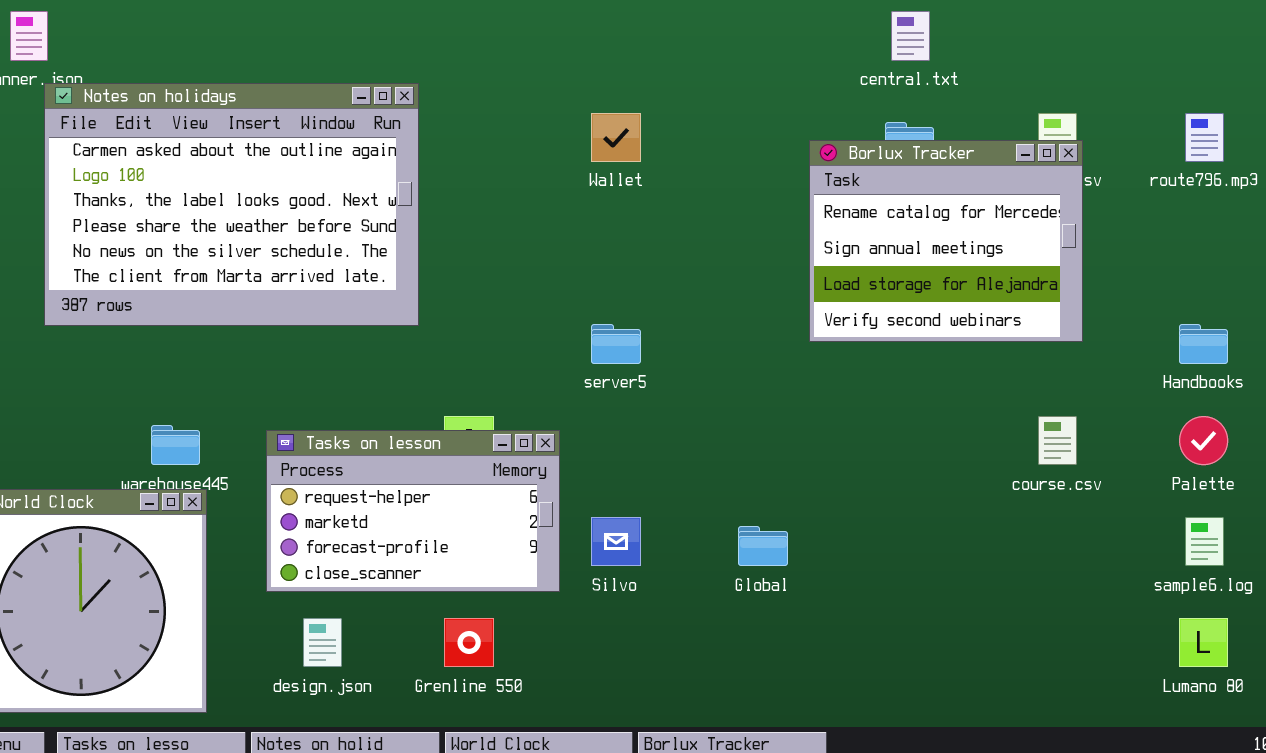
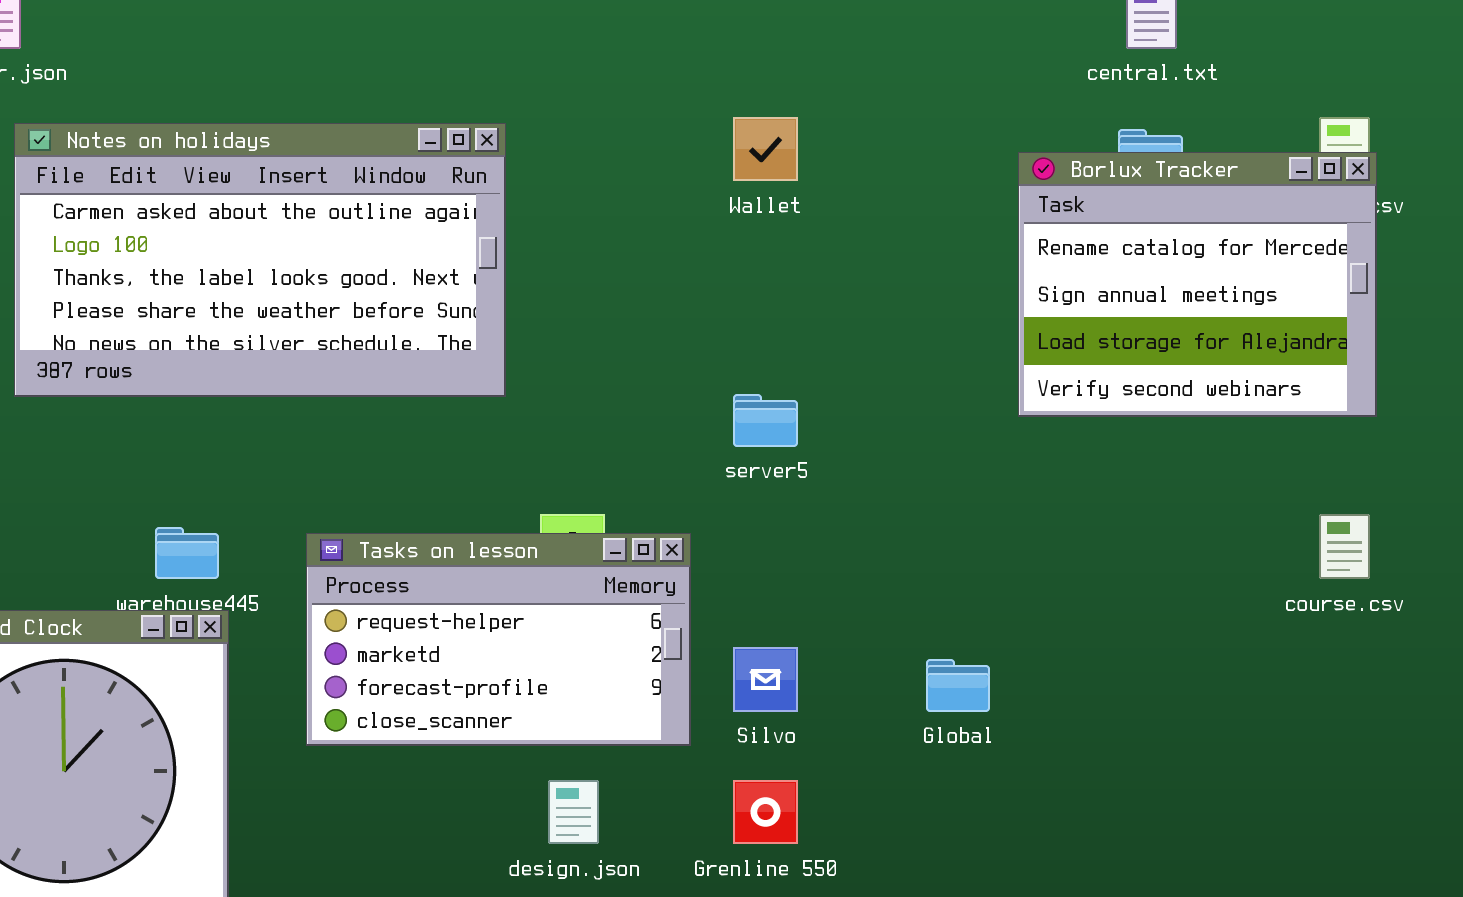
Notes on holidays: [44,83,419,326] -> [14,123,506,397], resized
design.json: [303,618,342,667] -> [548,780,599,844], moved
Grenline 550: [444,618,494,667] -> [733,780,798,844], moved

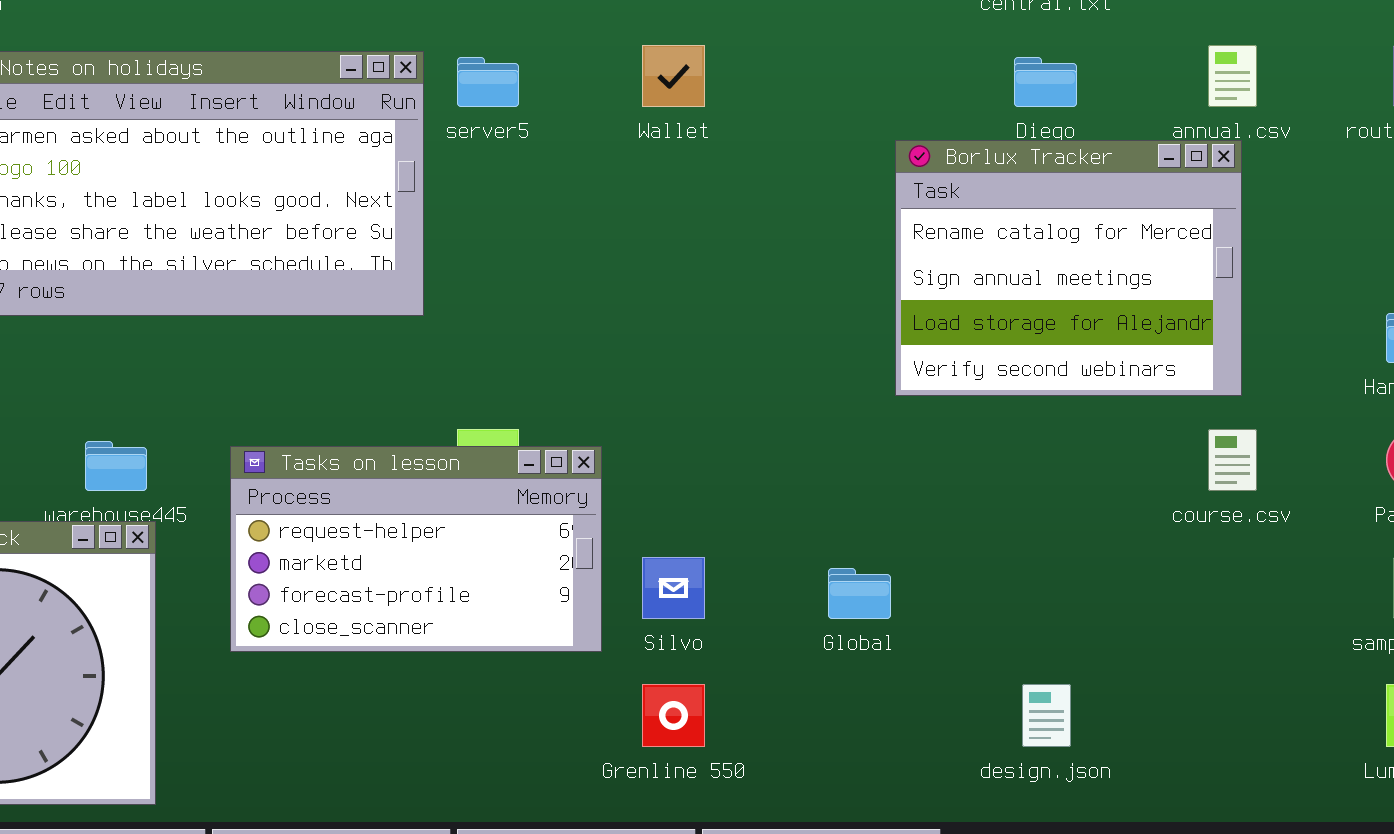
Borlux Tracker: [1018,152,1377,417] -> [895,140,1242,396], moved
server5: [733,394,798,447] -> [457,57,519,107], moved
design.json: [548,780,599,844] -> [1022,684,1071,747], moved

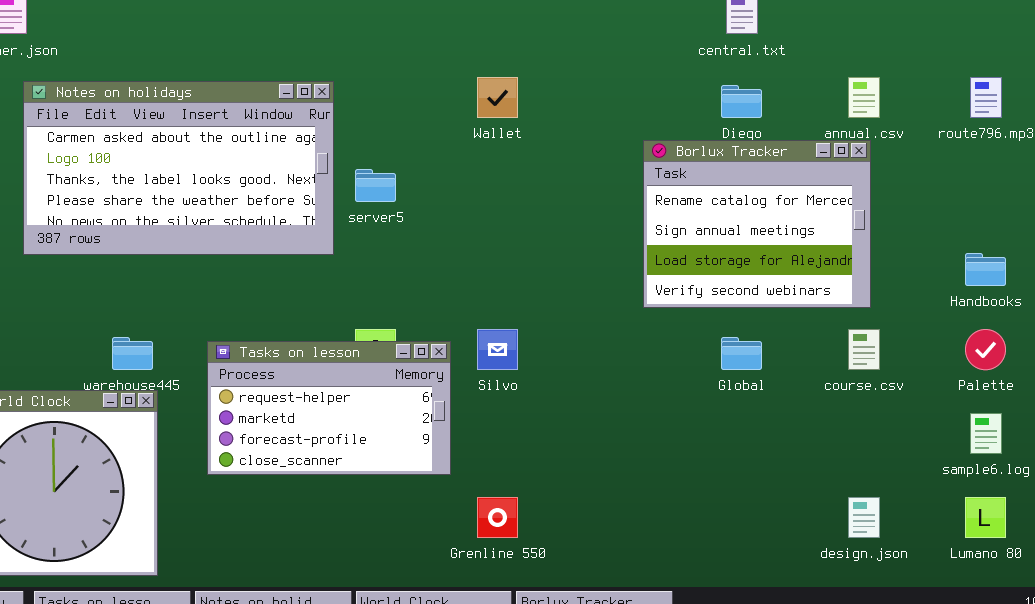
server5: [457,57,519,107] -> [355,169,396,202], moved
Silvo: [642,557,705,619] -> [477,329,518,370], moved
Global: [828,568,891,619] -> [721,337,762,370], moved
design.json: [1022,684,1071,747] -> [848,497,880,538], moved

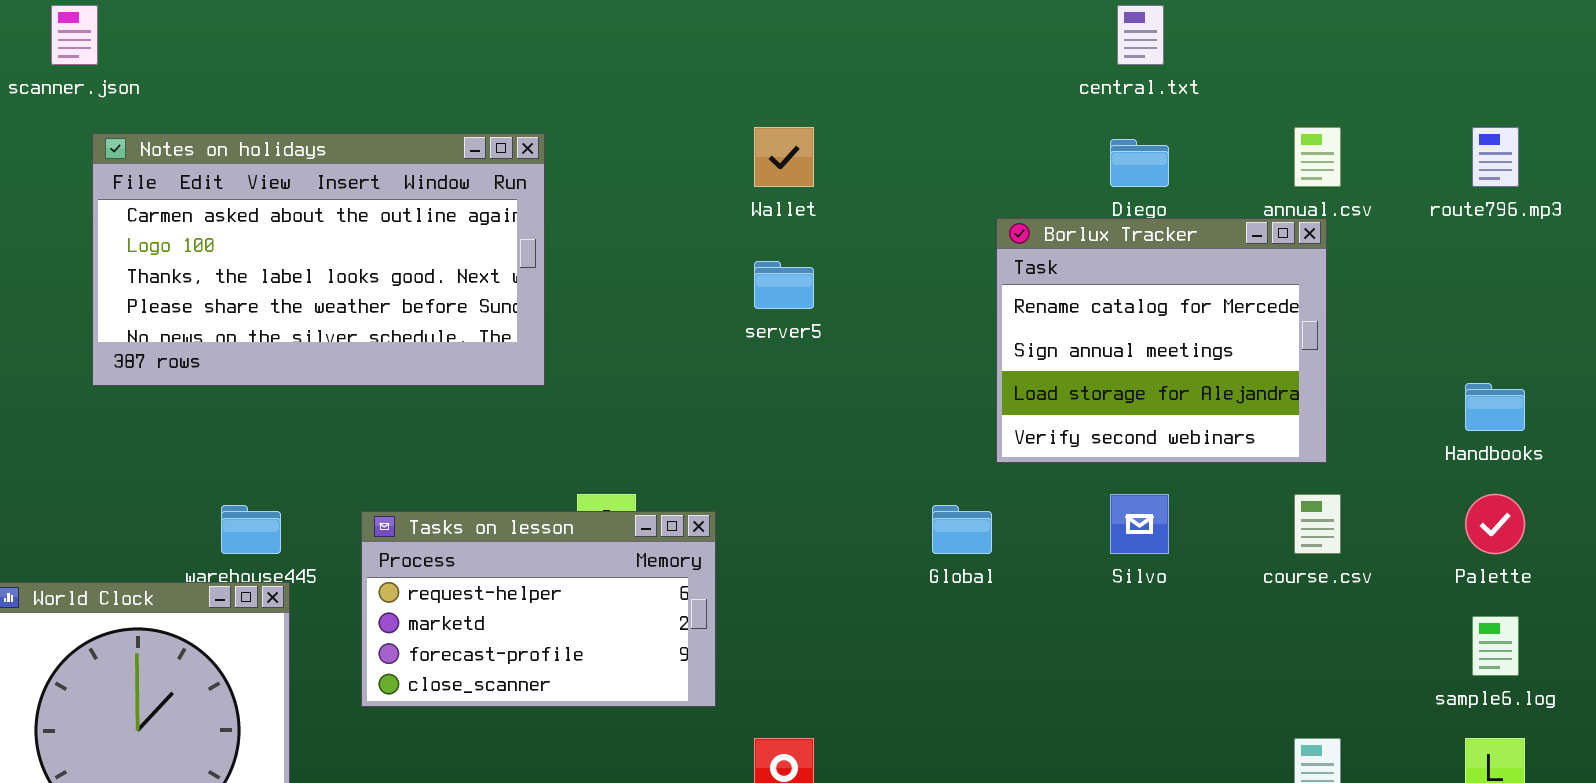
server5: [355,169,396,202] -> [754,261,814,309], moved
Silvo: [477,329,518,370] -> [1110,494,1169,554], moved
Global: [721,337,762,370] -> [932,505,992,554], moved

